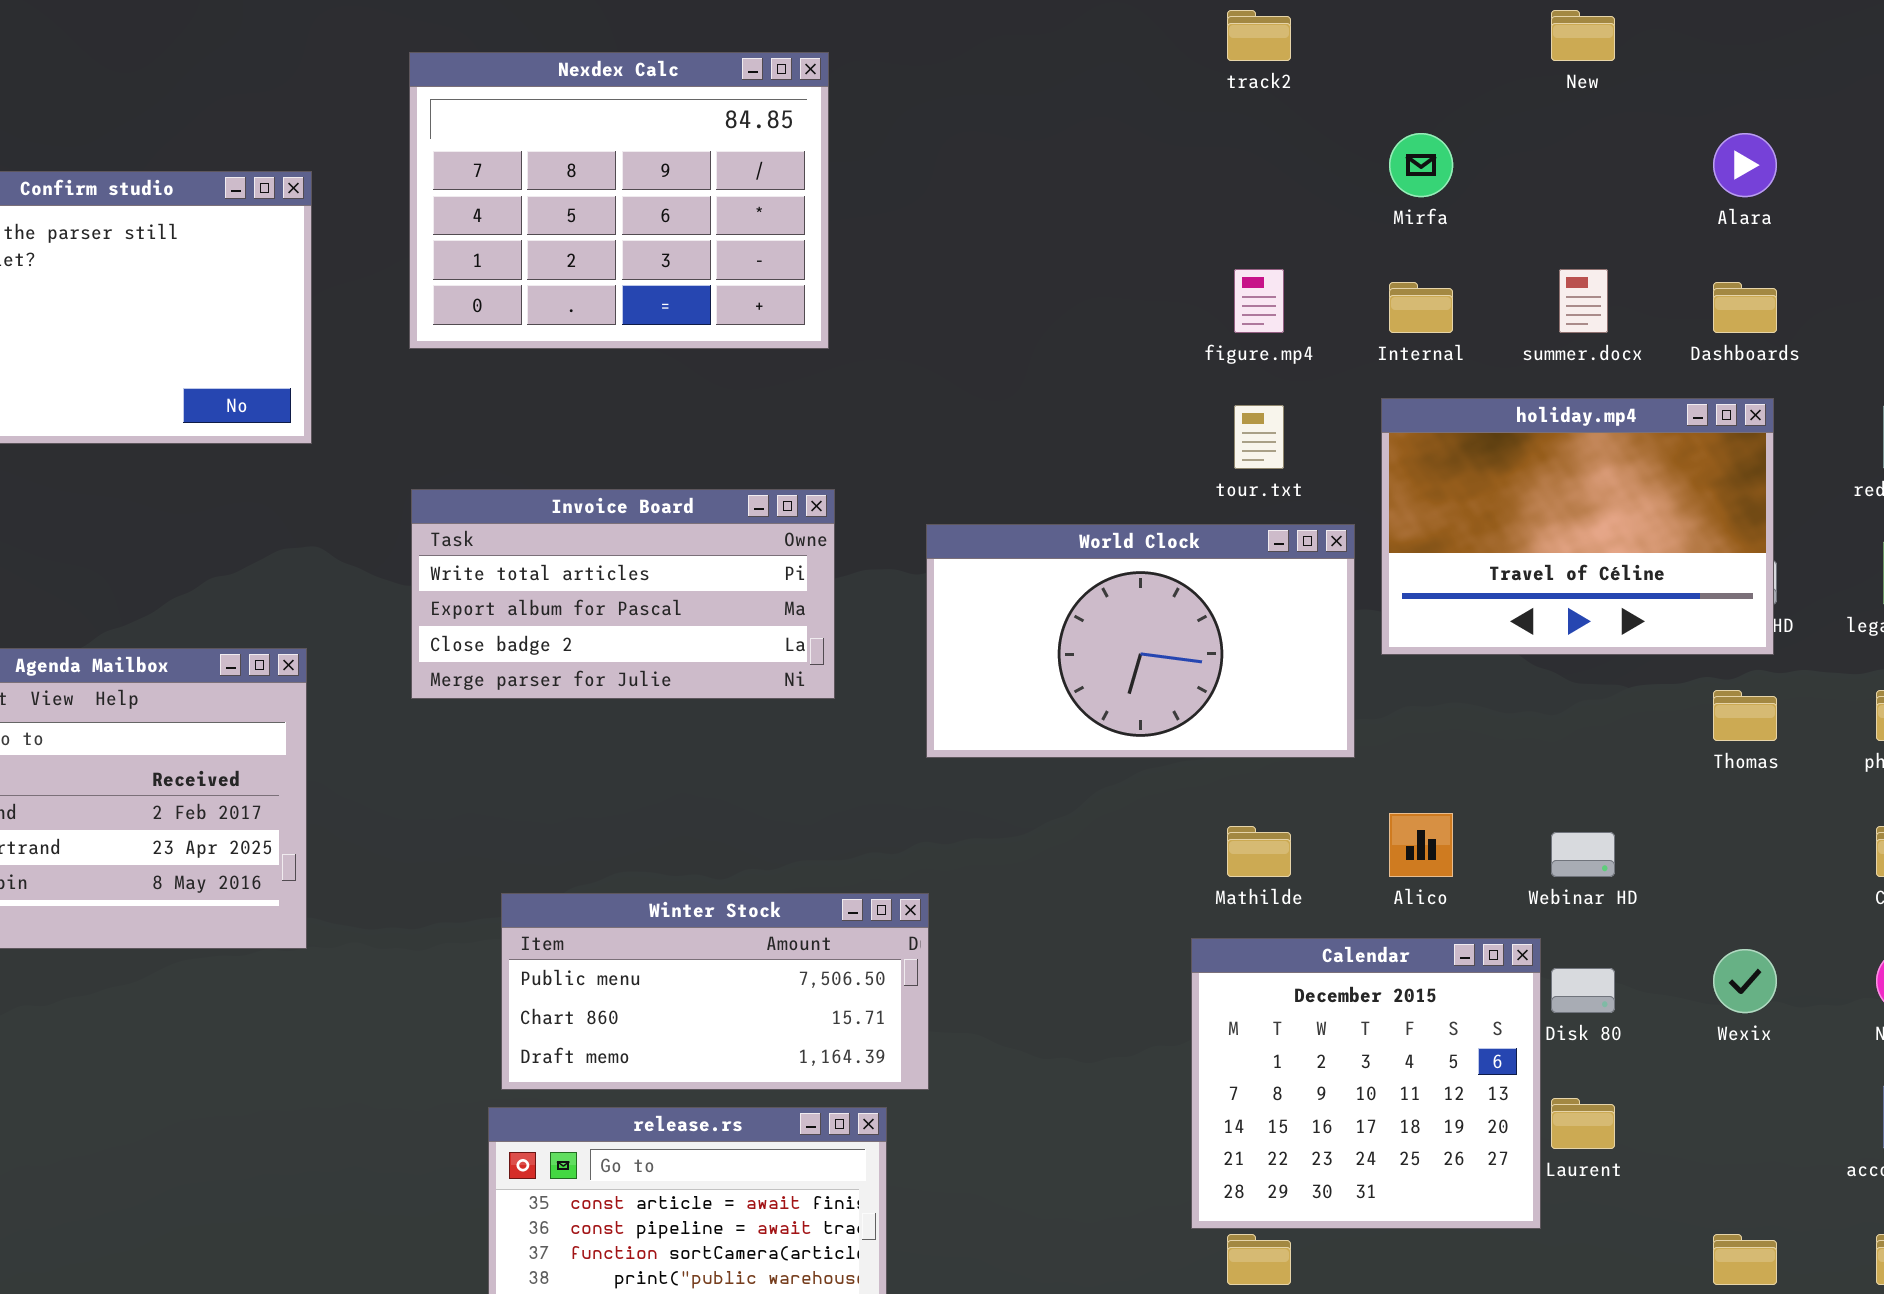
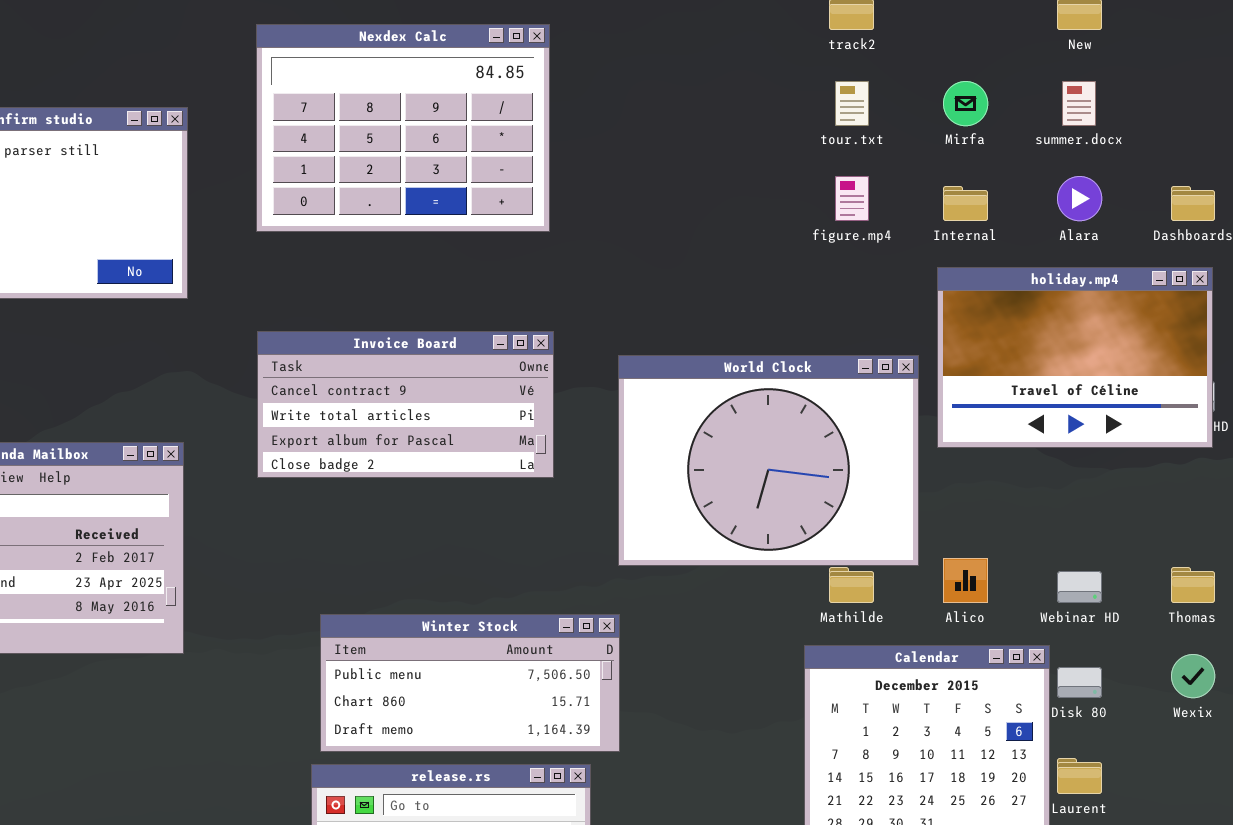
Alara: [1713,133,1777,197] -> [1057,176,1102,221], moved
summer.docx: [1559,269,1608,333] -> [1062,81,1096,126], moved
tour.txt: [1234,405,1284,469] -> [835,81,869,126], moved
Invoice Board: [411,489,835,699] -> [257,331,554,478], scrolled up 1 row
World Clock: [926,524,1355,758] -> [618,355,919,566], resized
Thomas: [1713,690,1777,741] -> [1171,567,1215,603], moved

